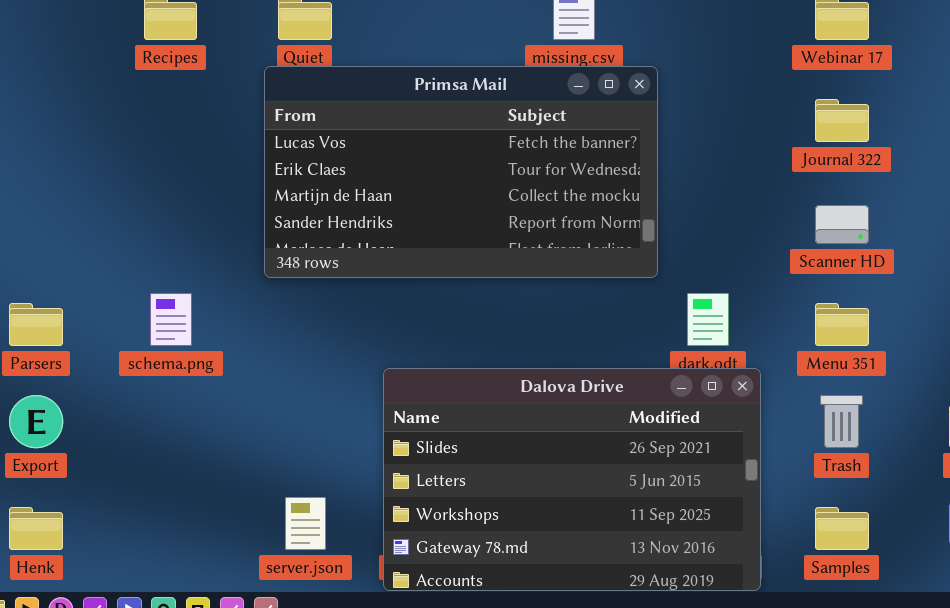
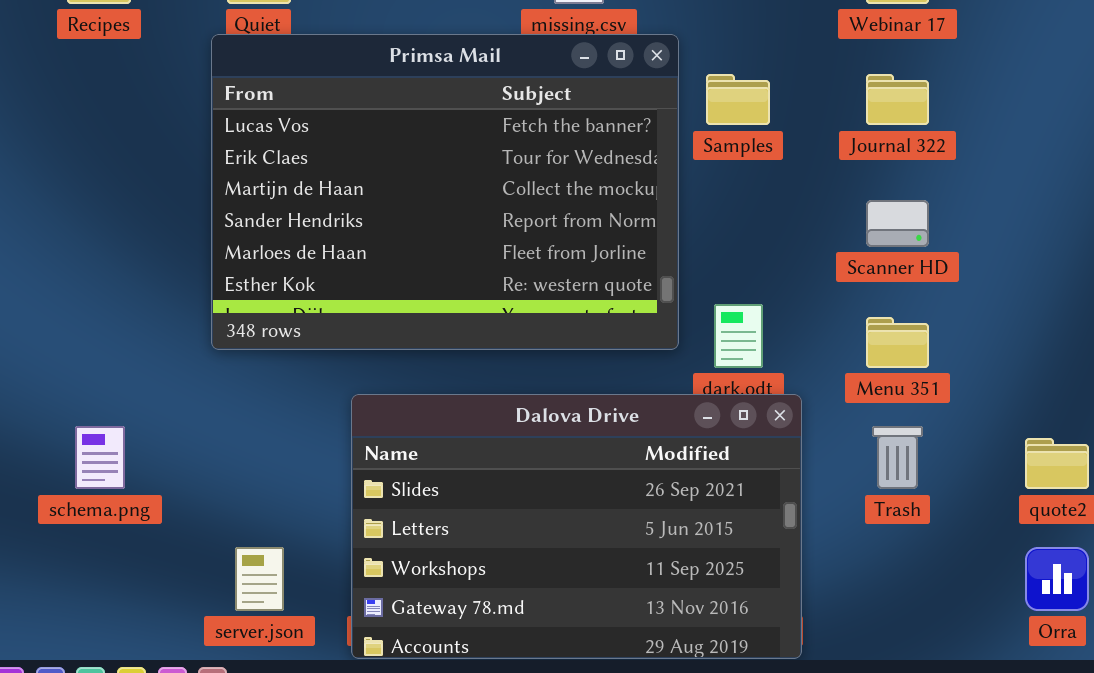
Primsa Mail: [264,66,658,278] -> [211,34,679,350], resized
schema.png: [150,293,192,346] -> [75,426,125,489], moved
Samples: [815,507,869,550] -> [706,74,770,125], moved

